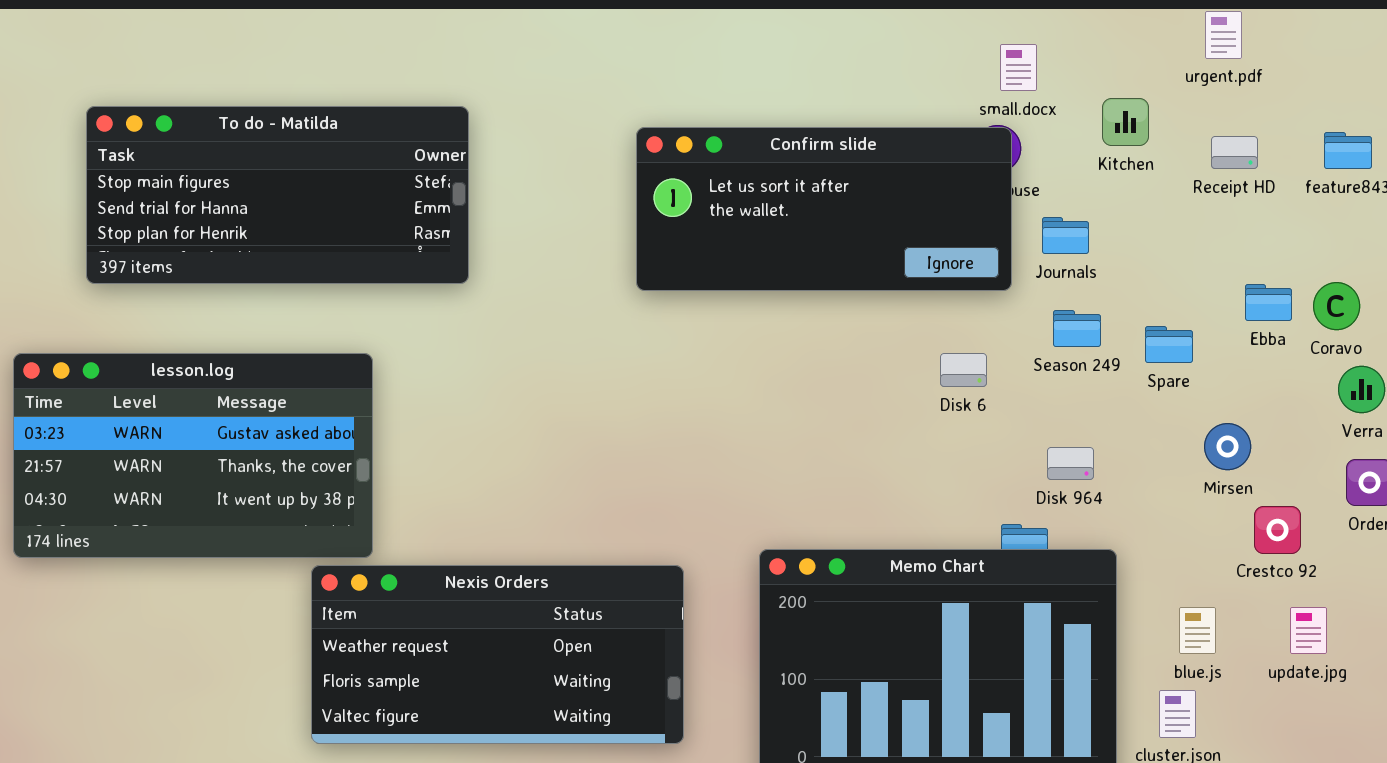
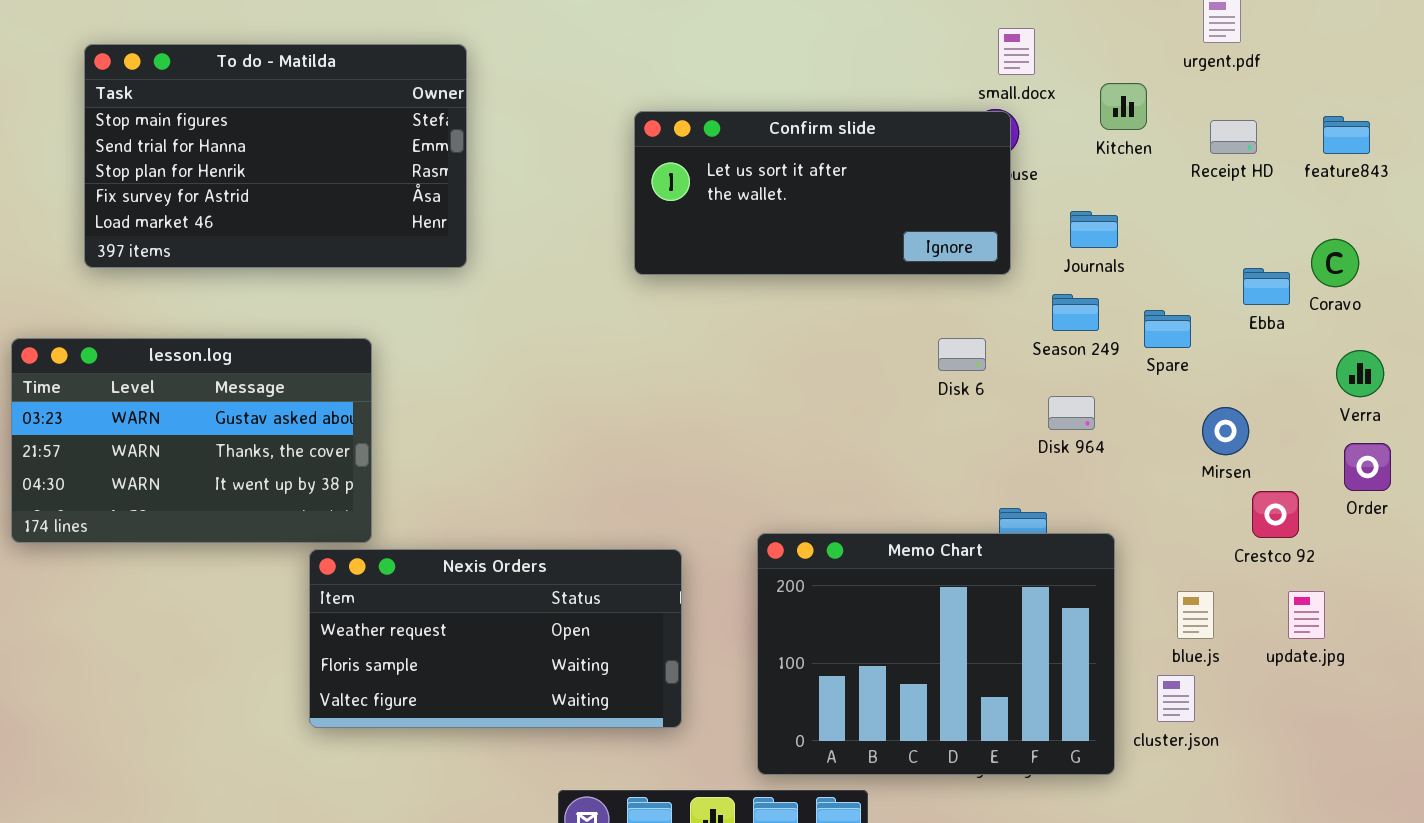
To do - Matilda: [86,106,469,284] -> [84,44,467,268], resized
Journals: [1042,217,1089,254] -> [1070,211,1118,248], moved
Coravo: [1313,282,1360,330] -> [1311,239,1359,287], moved
Disk 964: [1047,447,1094,480] -> [1048,396,1095,430], moved

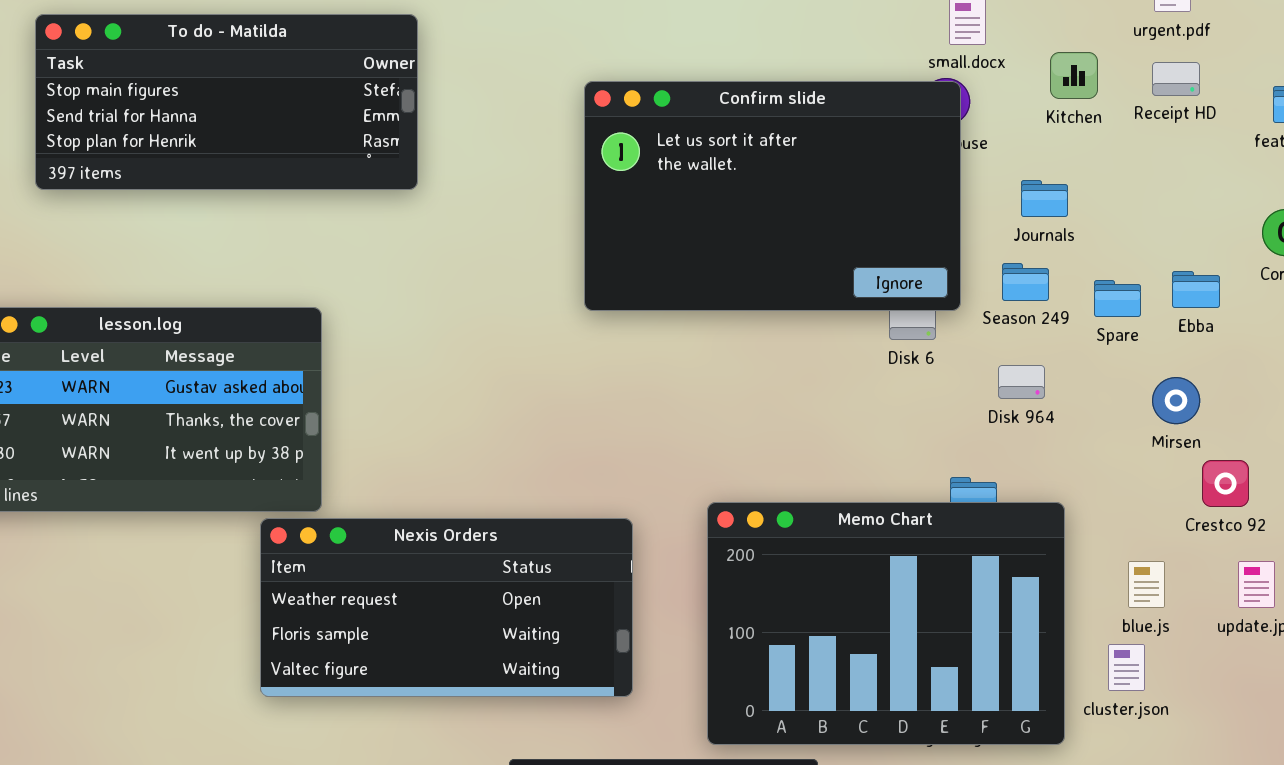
To do - Matilda: [84,44,467,268] -> [35,14,418,190], resized
Confirm slide: [634,111,1011,275] -> [584,81,961,311], resized
Receipt HD: [1210,120,1257,154] -> [1152,62,1200,96], moved
Ebba: [1243,268,1290,305] -> [1172,271,1220,308], moved

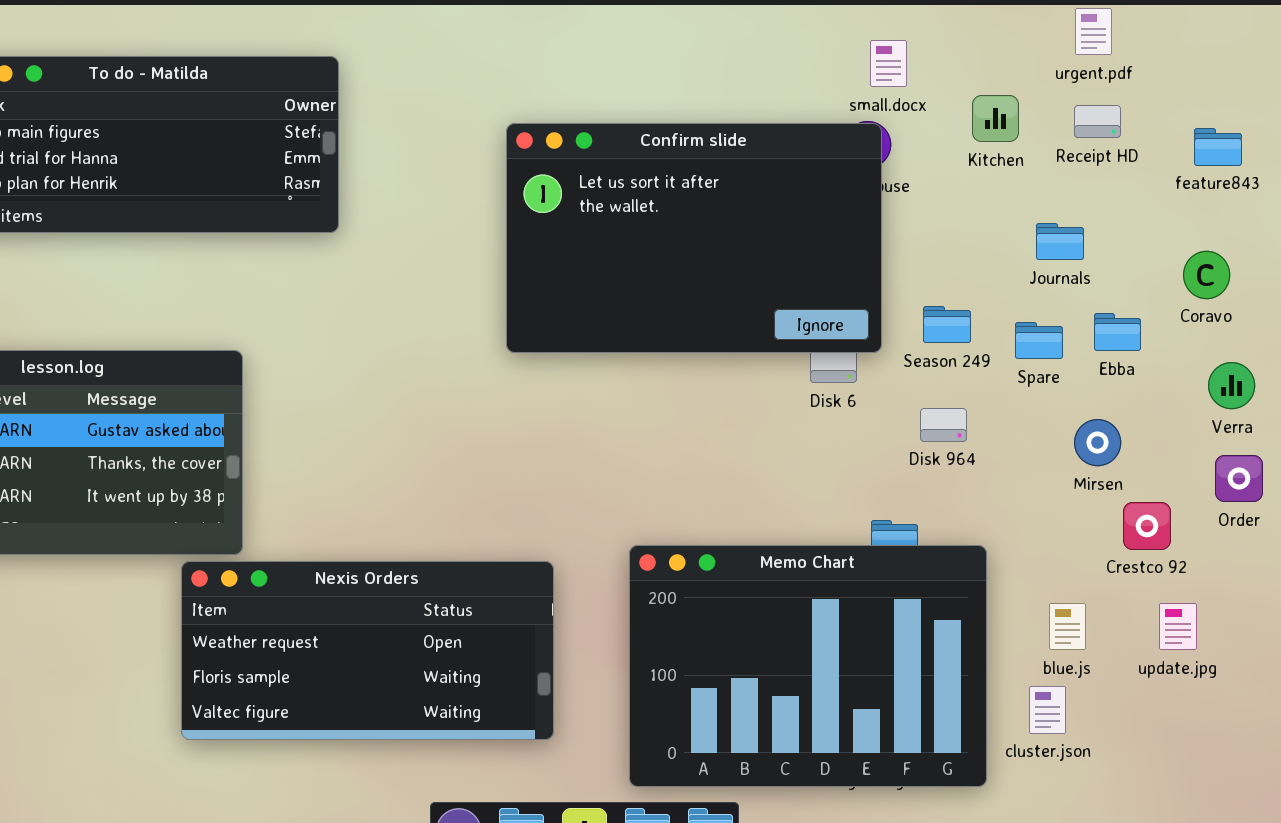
Journals: [1021,180,1068,217] -> [1036,223,1084,260], moved

